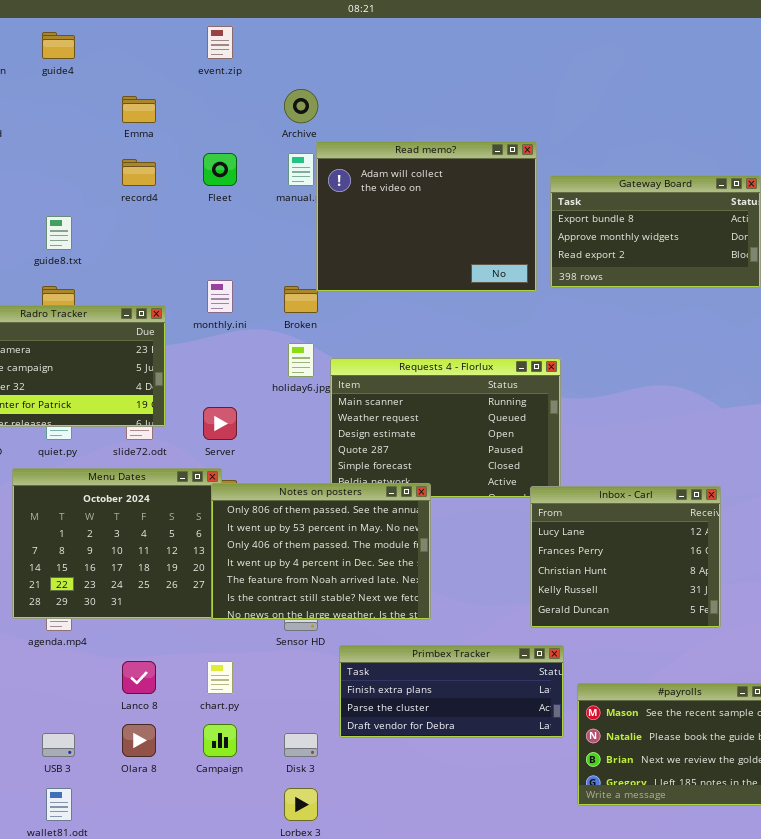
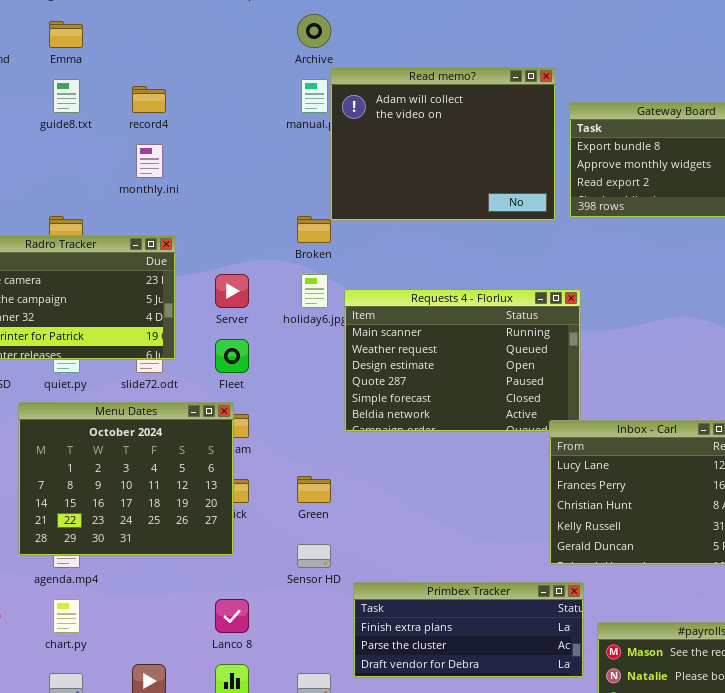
Emma: [122,96,156,123] -> [49,21,83,48], moved
Fleet: [203,153,237,186] -> [215,339,249,373], moved
guide8.txt: [46,216,72,250] -> [53,79,80,113], moved
monthly.ini: [207,280,233,313] -> [136,144,163,178], moved
Server: [203,407,237,440] -> [215,274,249,308], moved
Notes on posters: [211,483,431,620] -> none, closed
Lanco 8: [122,661,156,694] -> [215,599,249,633], moved
chart.py: [207,661,233,694] -> [53,599,80,633], moved

